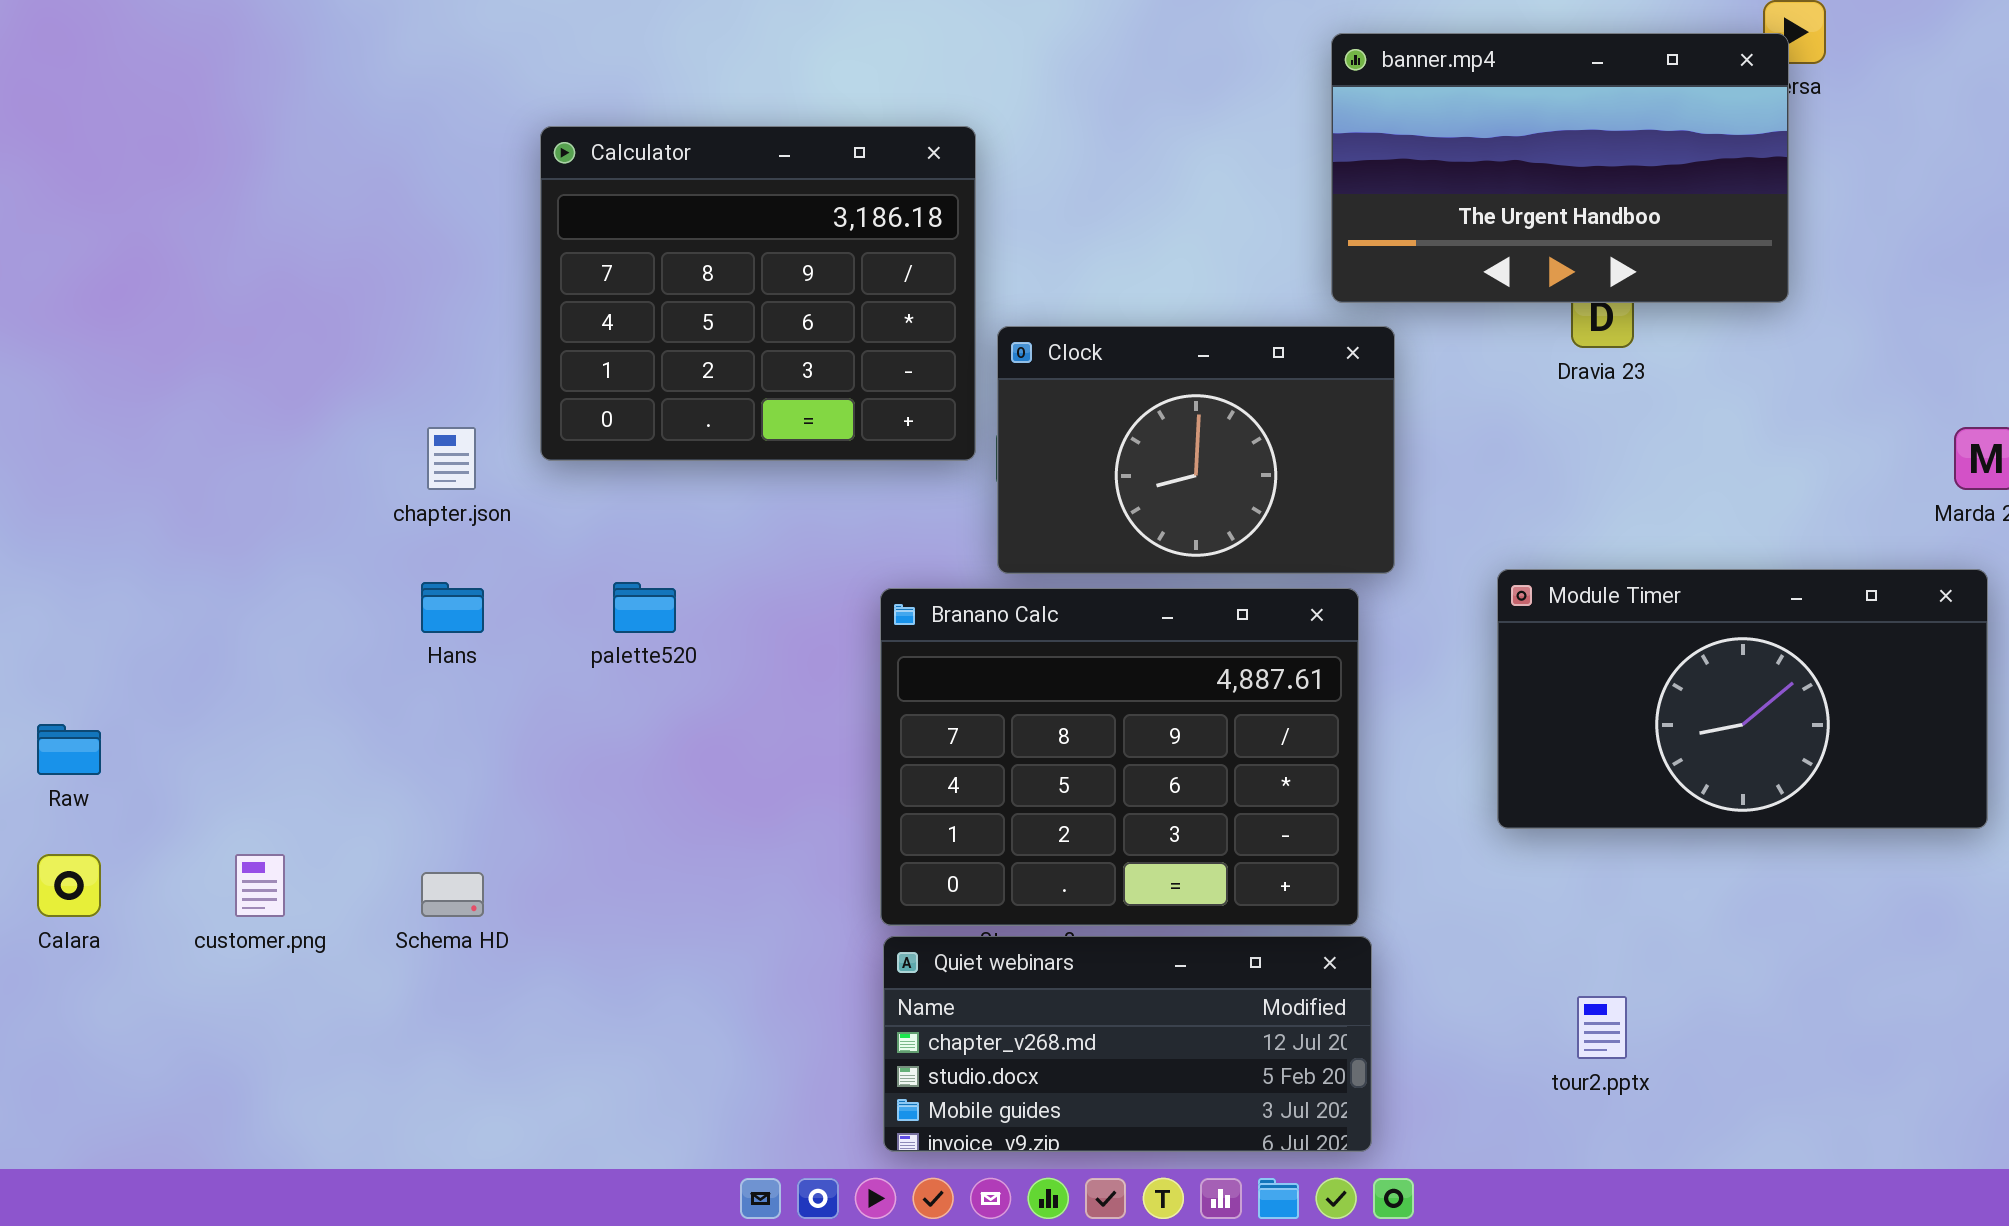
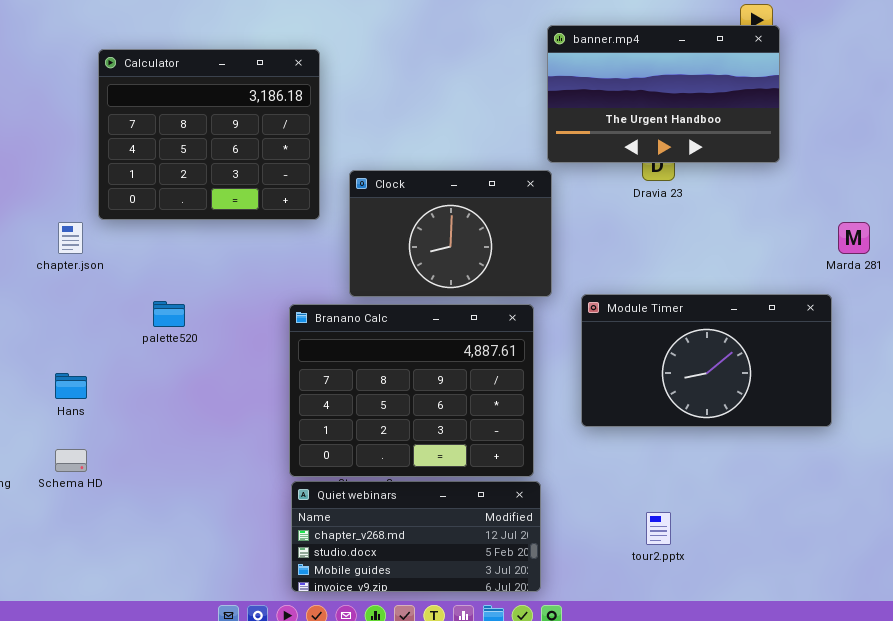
banner.mp4: [1331,33,1789,303] -> [547,25,780,163], moved
Calculator: [540,126,976,461] -> [98,49,320,220], moved
Module Timer: [1497,569,1988,829] -> [581,294,832,427], moved
Hans: [421,582,484,633] -> [55,373,87,399], moved

